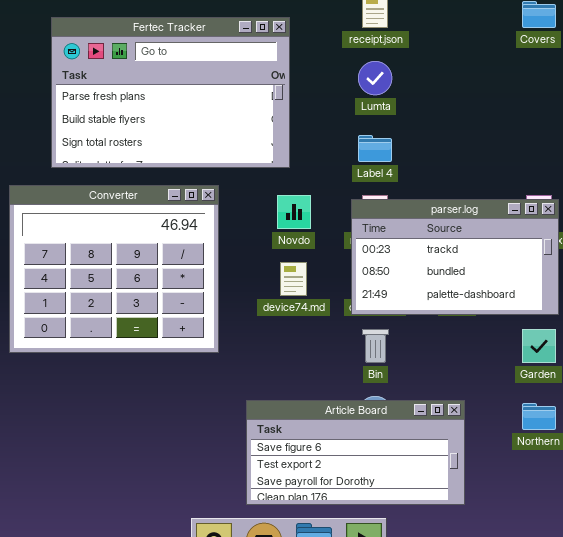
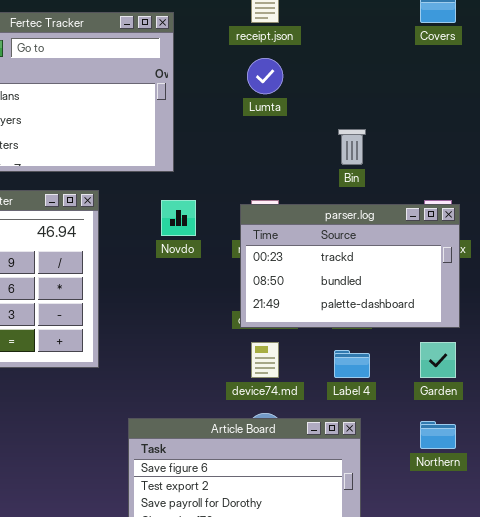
Label 4: [358,135,392,162] -> [334,350,370,378], moved
device74.md: [280,262,307,296] -> [251,342,279,378], moved
Bin: [362,329,389,363] -> [338,129,366,165], moved

